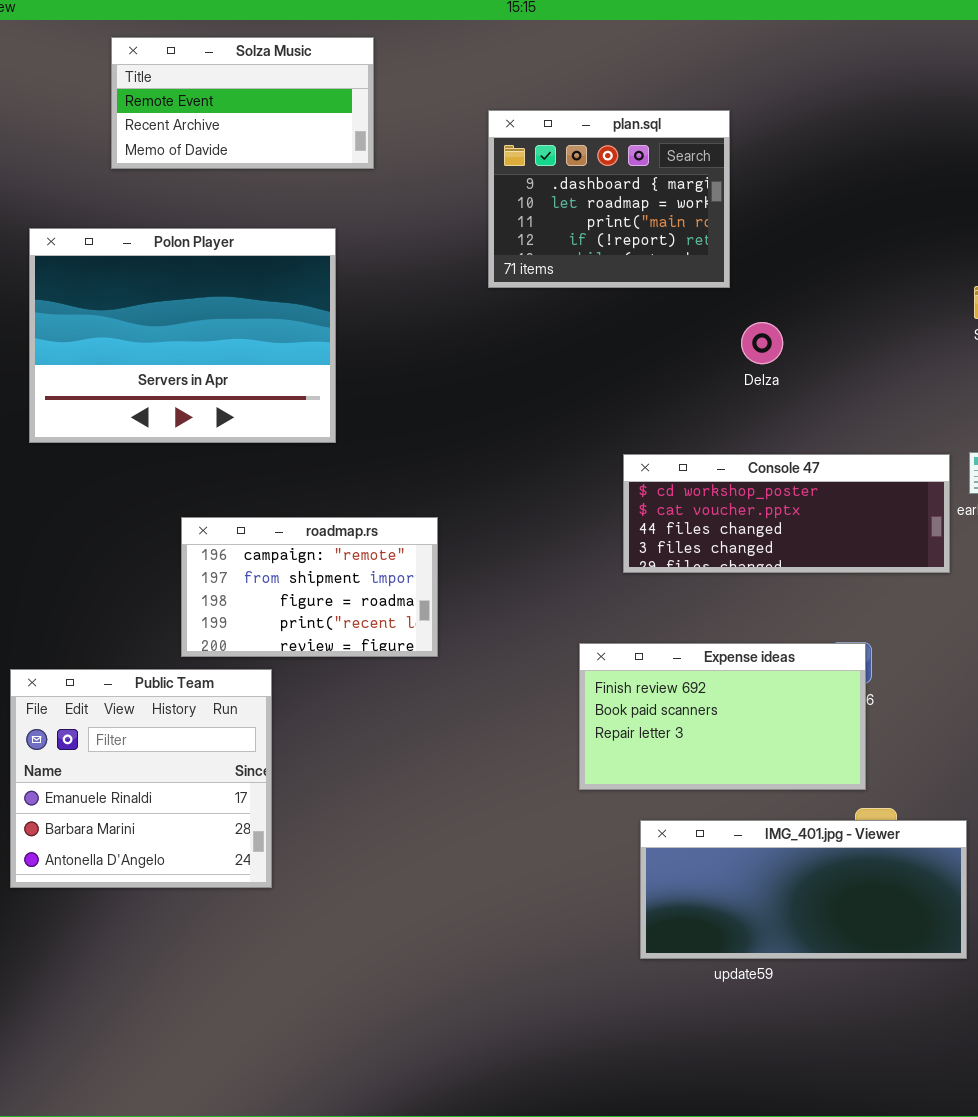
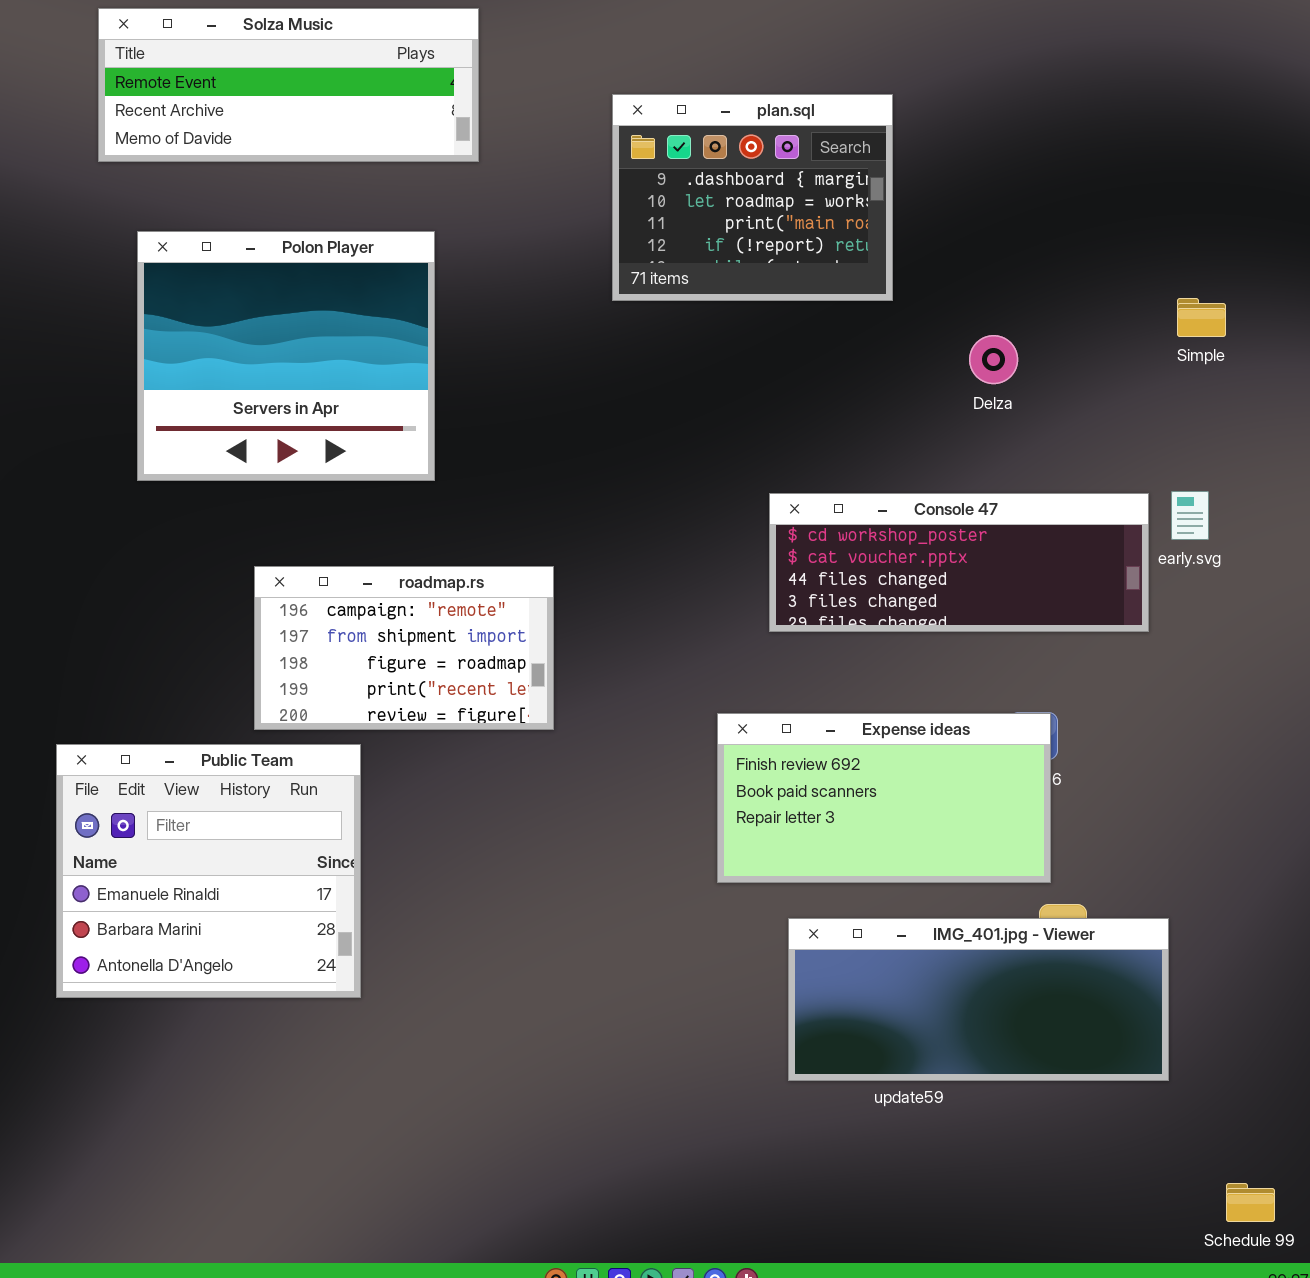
Solza Music: [111,37,374,169] -> [98,8,479,162], resized
Polon Player: [29,228,336,443] -> [137,231,435,481], resized
Delza: [741,322,783,364] -> [969,335,1018,384], moved

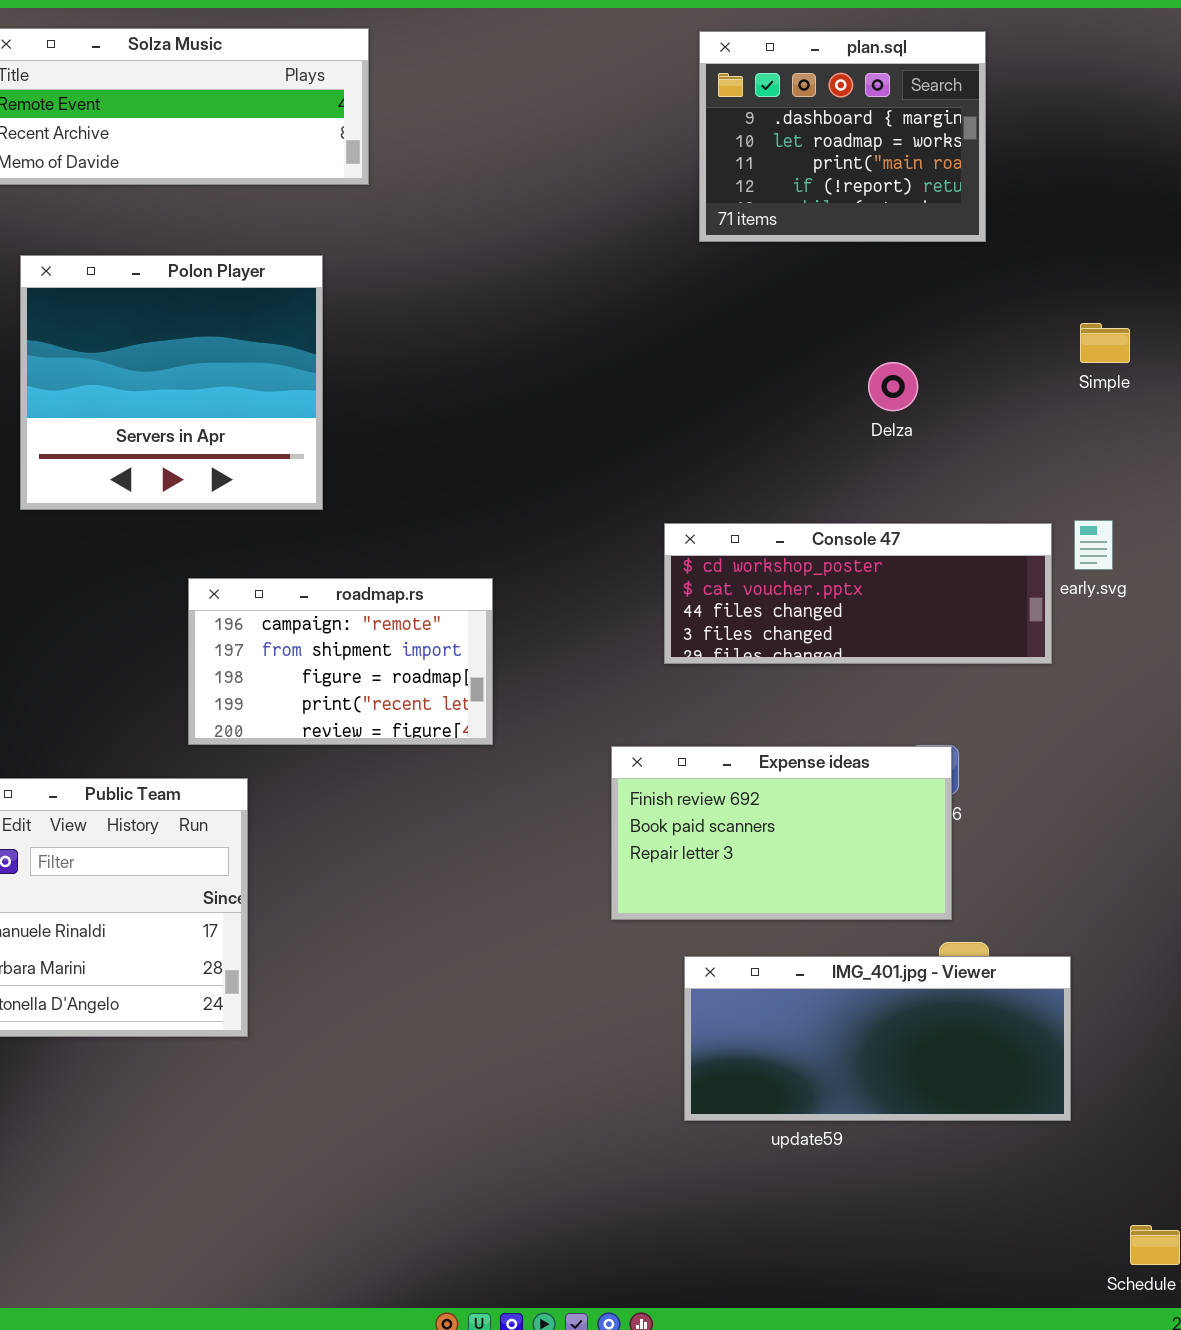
plan.sql: [612,94,893,301] -> [699,31,986,242], moved
roadmap.rs: [254,566,554,730] -> [188,578,493,745], moved

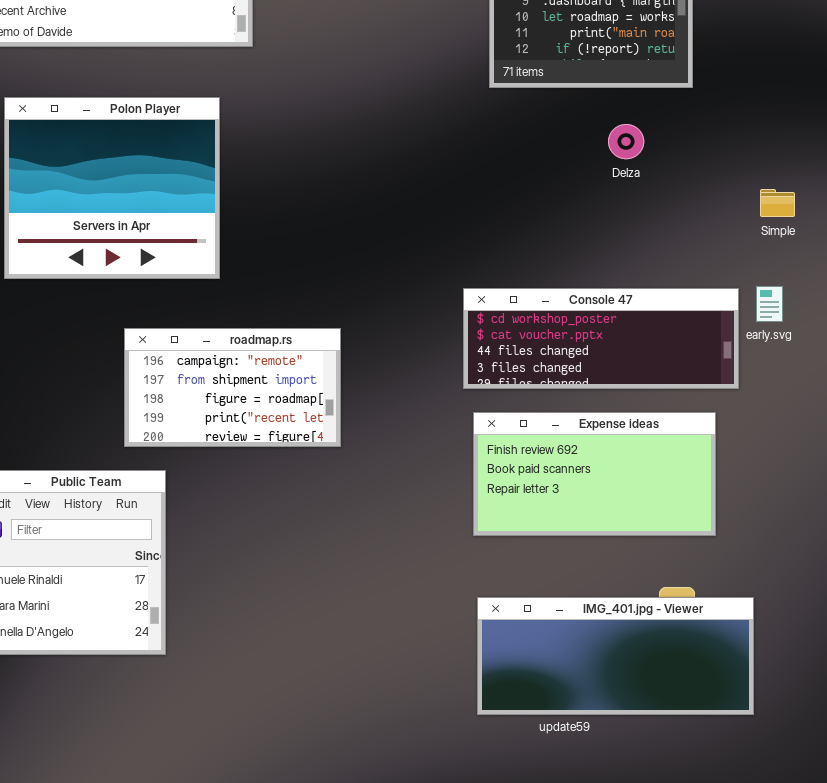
Simple: [1080,323,1130,363] -> [760,189,795,217], moved
Delza: [868,362,918,411] -> [608,124,644,159], moved
Expense ideas: [611,746,952,920] -> [473,412,716,536], moved

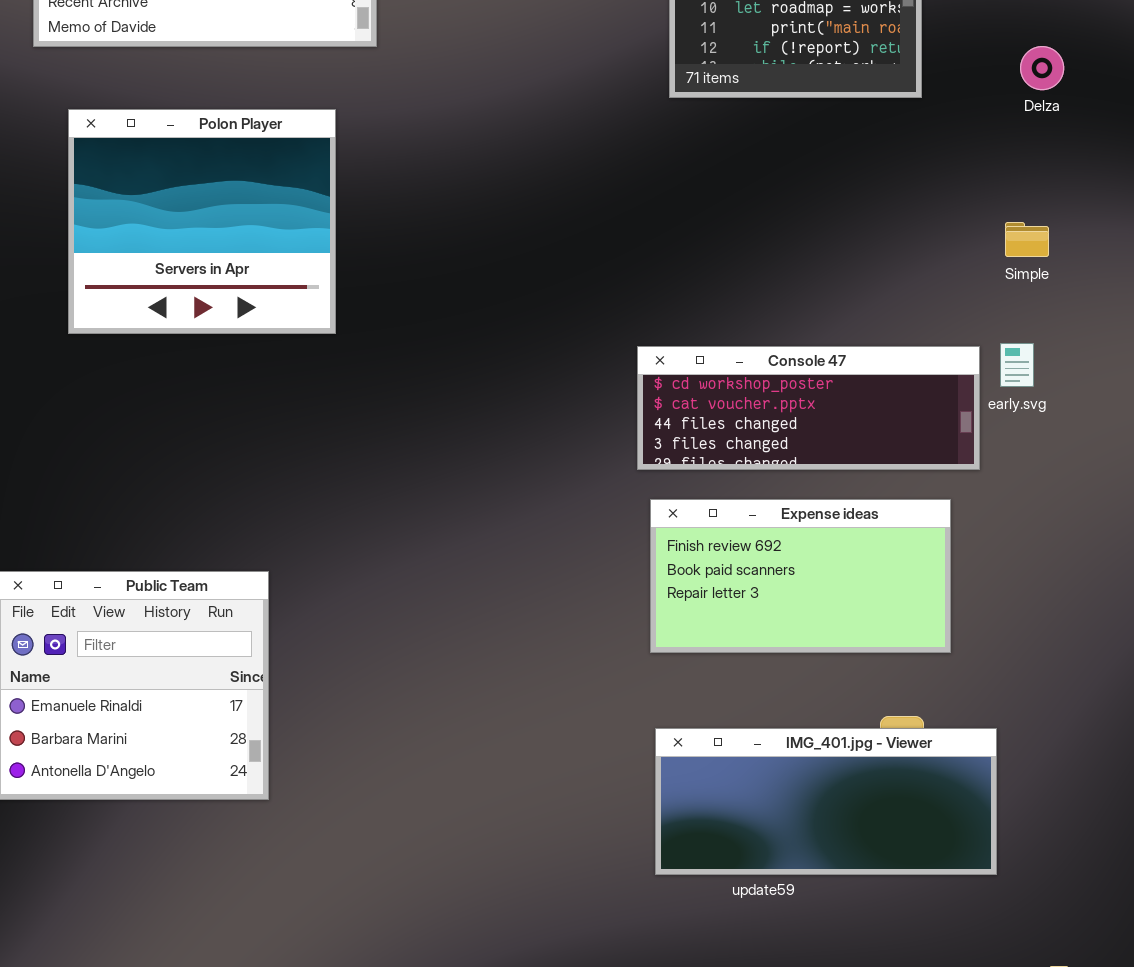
Delza: [608,124,644,159] -> [1020,46,1064,90], moved
roadmap.rs: [124,328,341,447] -> none, closed

